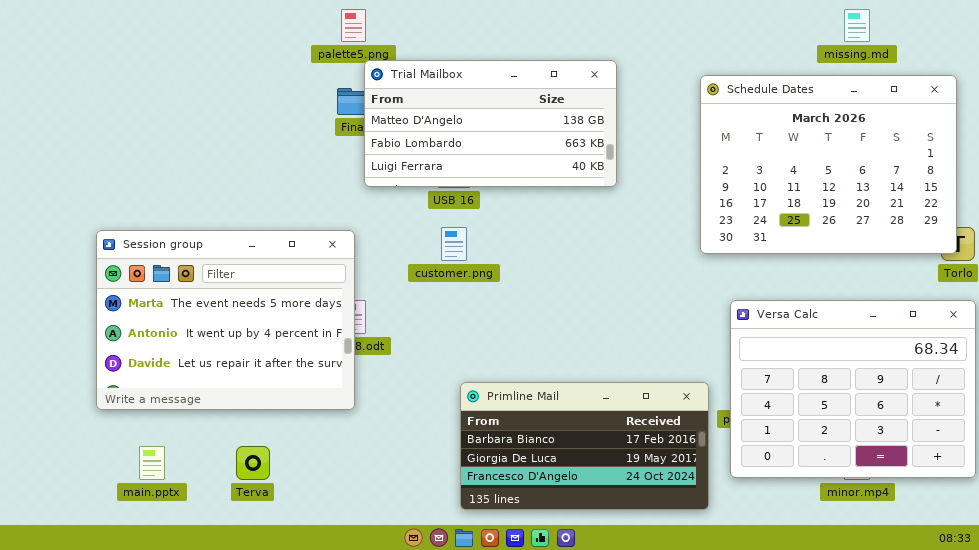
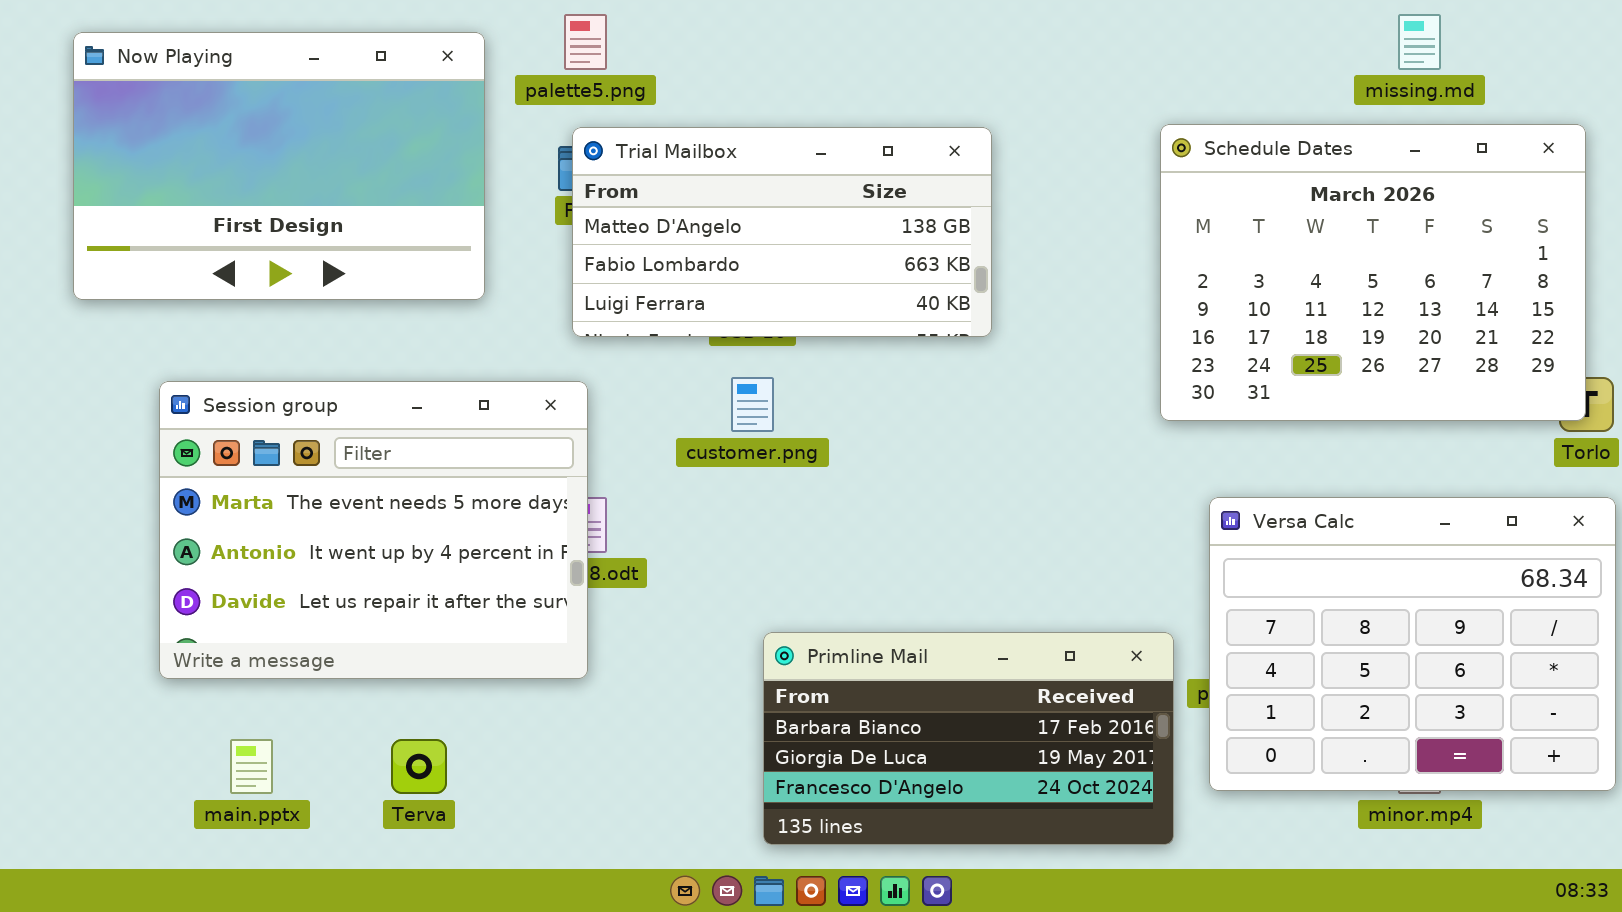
Now Playing: none -> [73,32,485,300], opened
Trial Mailbox: [364,60,617,187] -> [572,127,992,337], moved

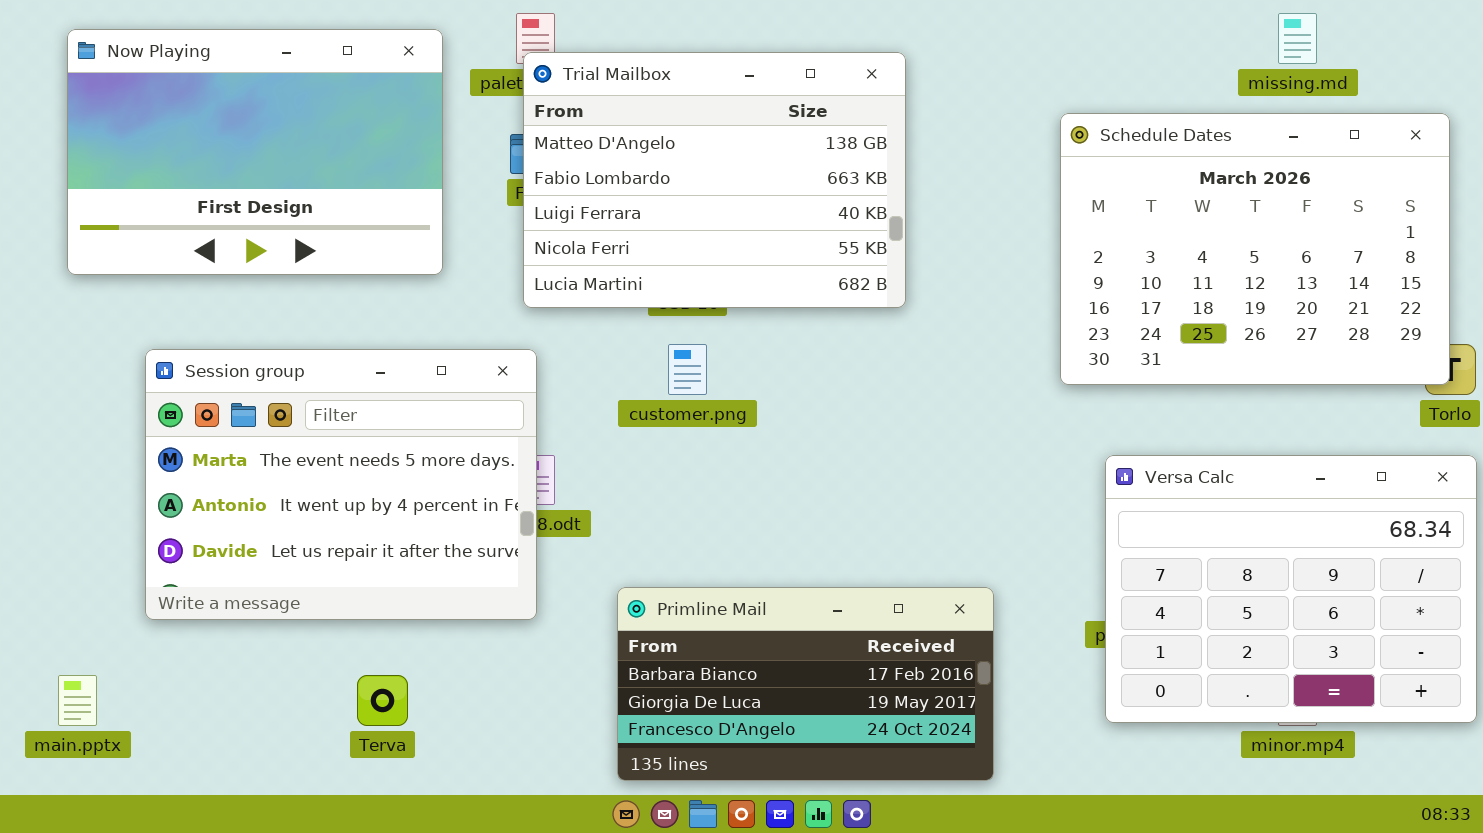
Trial Mailbox: [572,127,992,337] -> [523,52,906,308], resized
Primline Mail: [763,632,1174,845] -> [617,587,994,781], moved
main.pptx: [230,739,273,794] -> [58,675,97,726], moved

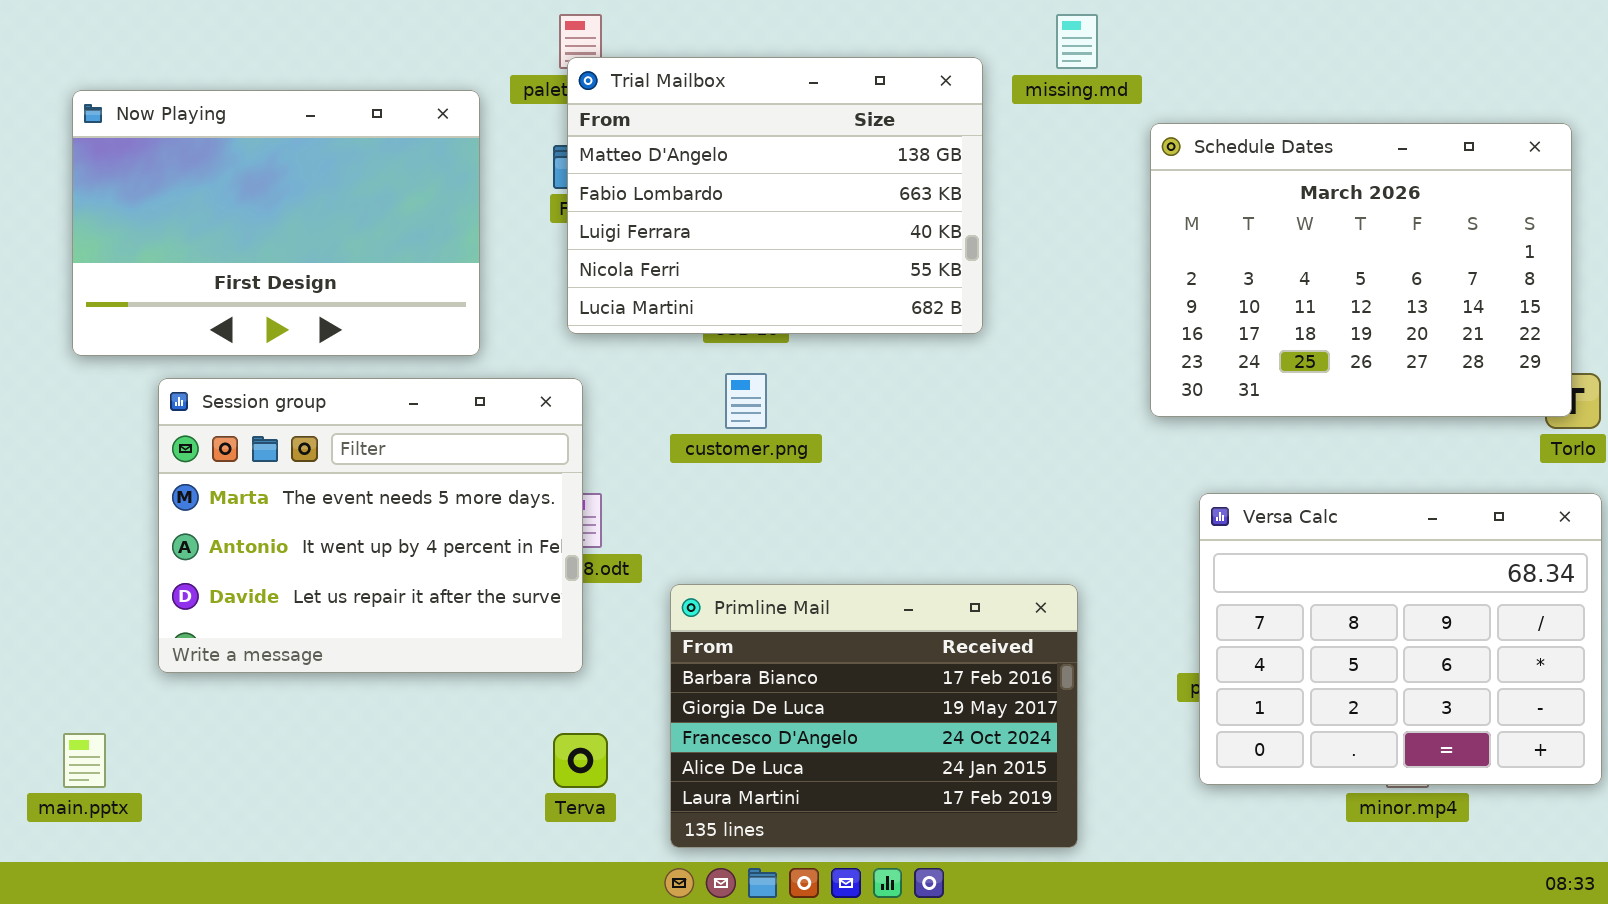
missing.md: [1278,13,1317,64] -> [1056,14,1098,69], moved
Now Playing: [67,29,443,275] -> [72,90,480,356], moved
Primline Mail: [617,587,994,781] -> [670,584,1078,848], resized
Terva: [357,675,408,726] -> [553,733,608,788], moved

